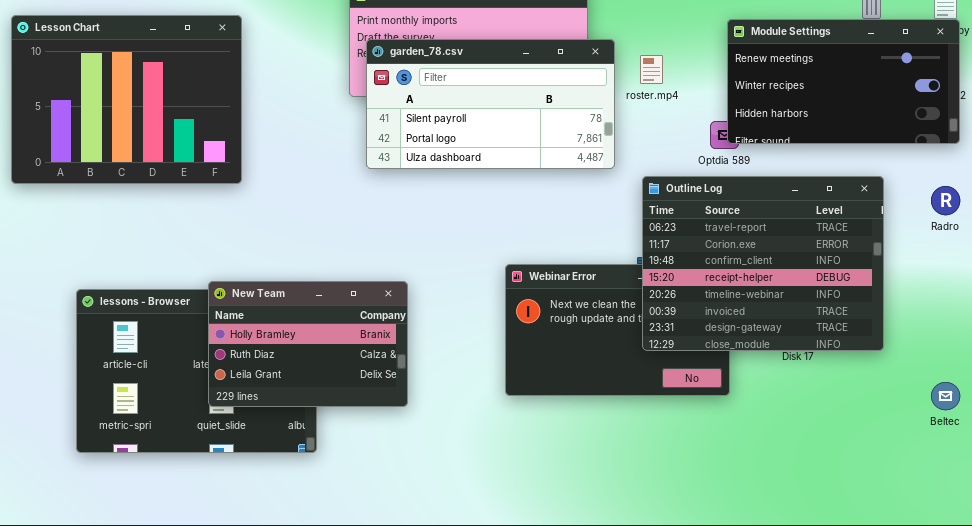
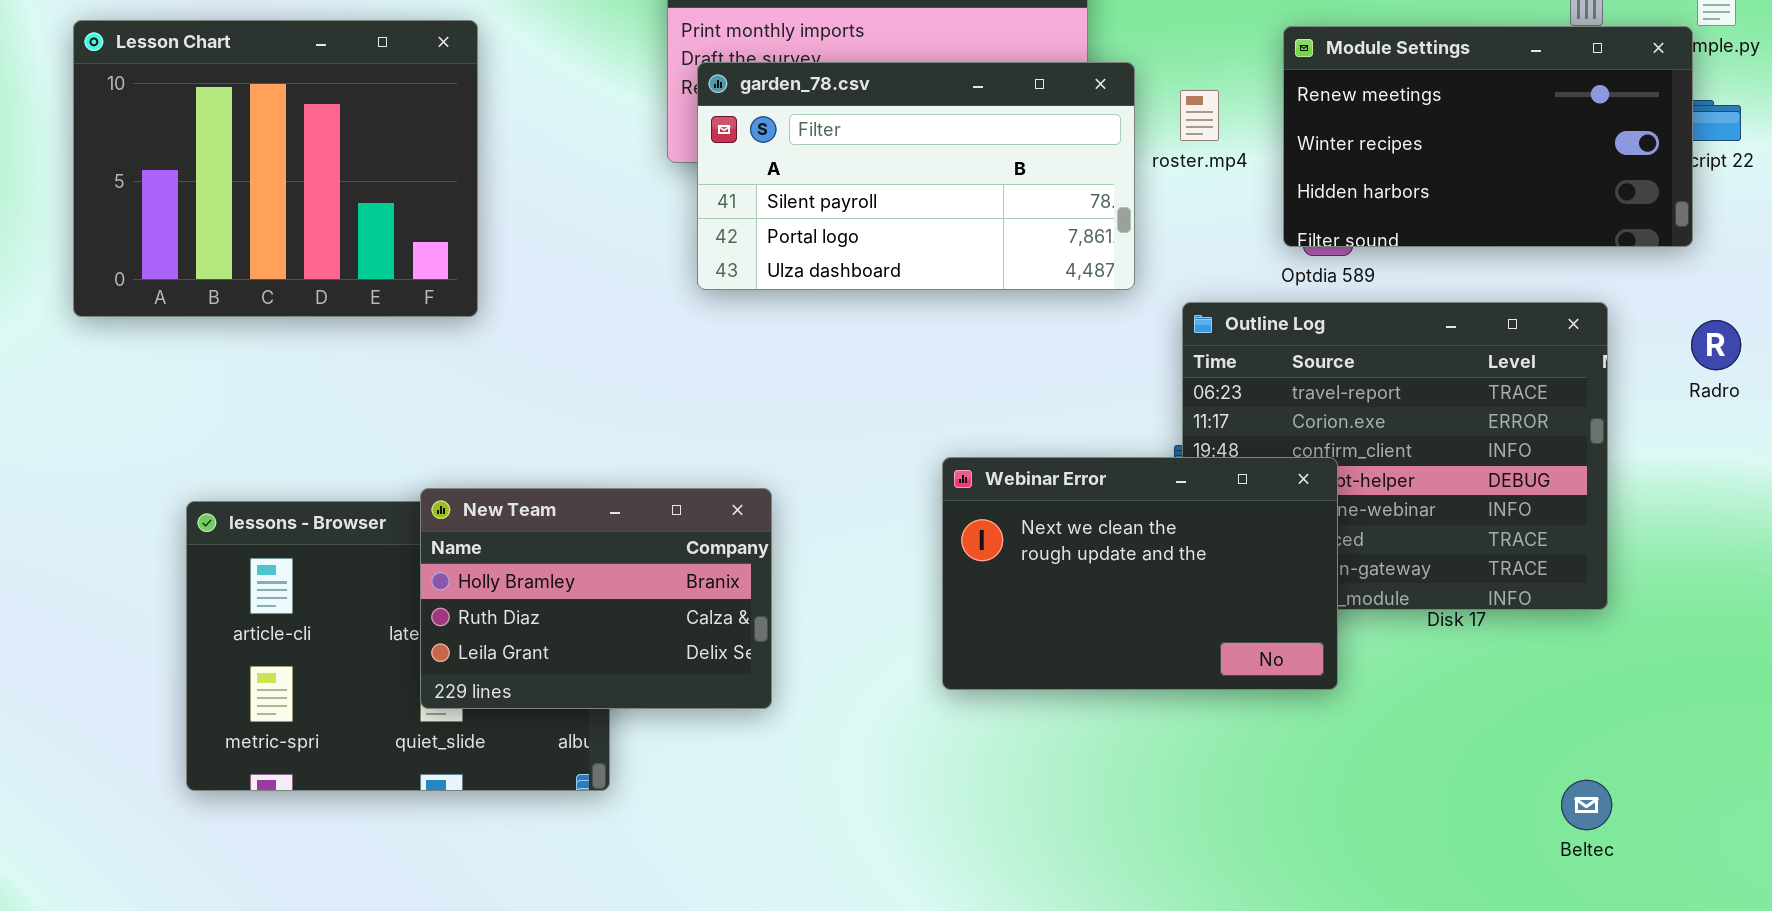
Module Settings: [727,19,960,144] -> [1283,26,1693,247], moved
Webinar Error: [505,264,730,396] -> [942,457,1338,690], raised
Beltec: [931,382,960,410] -> [1561,780,1612,830], moved

